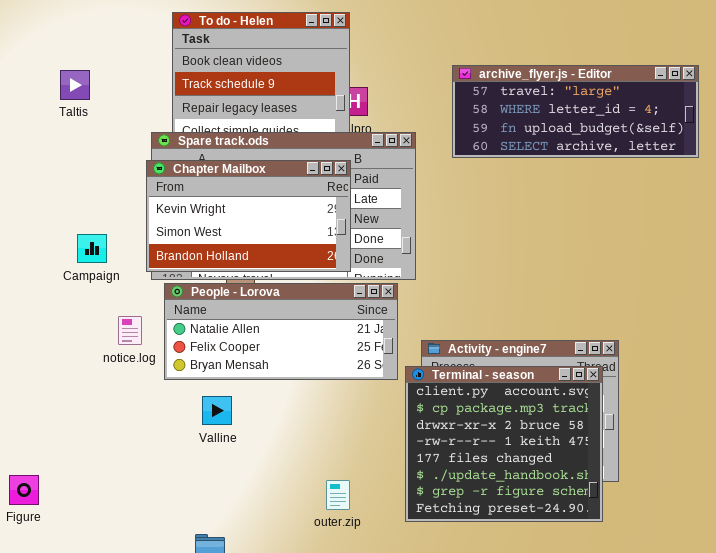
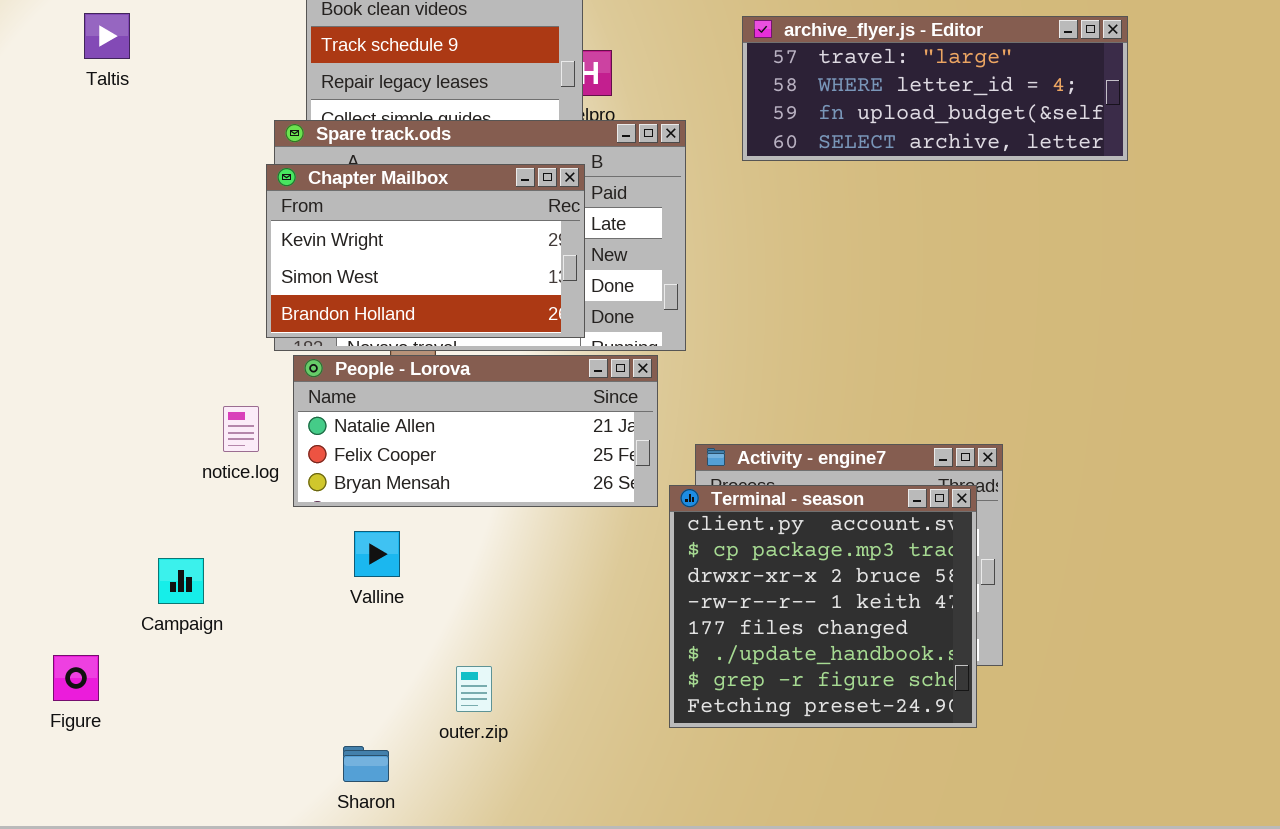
Taltis: [60,70,90,100] -> [84,13,130,59], moved
Campaign: [77,234,107,263] -> [158,558,204,604], moved
outer.zip: [326,480,350,510] -> [456,666,492,712], moved

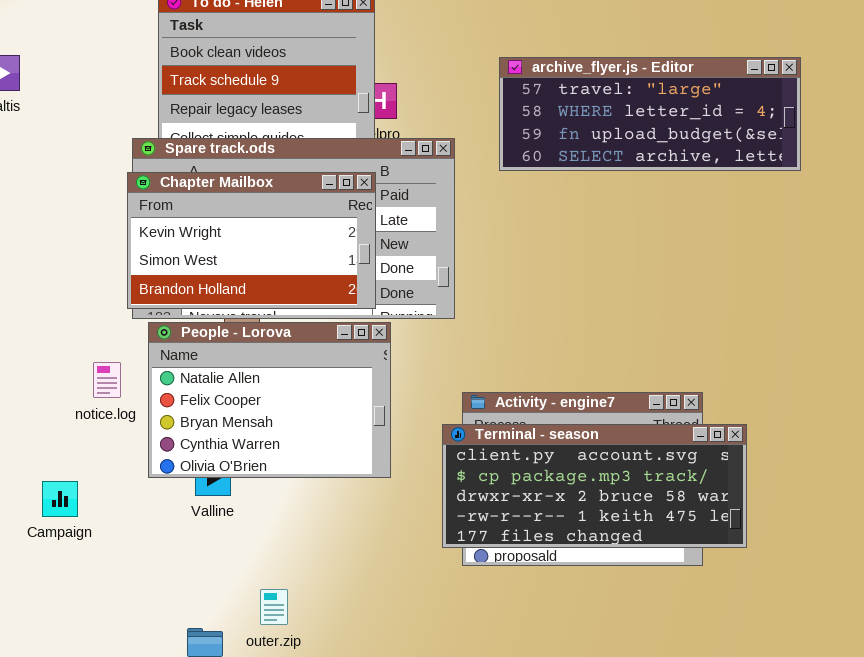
People - Lorova: [293,355,658,507] -> [148,322,391,478], resized
Terminal - season: [669,485,977,728] -> [442,424,747,548], resized
outer.zip: [456,666,492,712] -> [260,589,288,625], moved

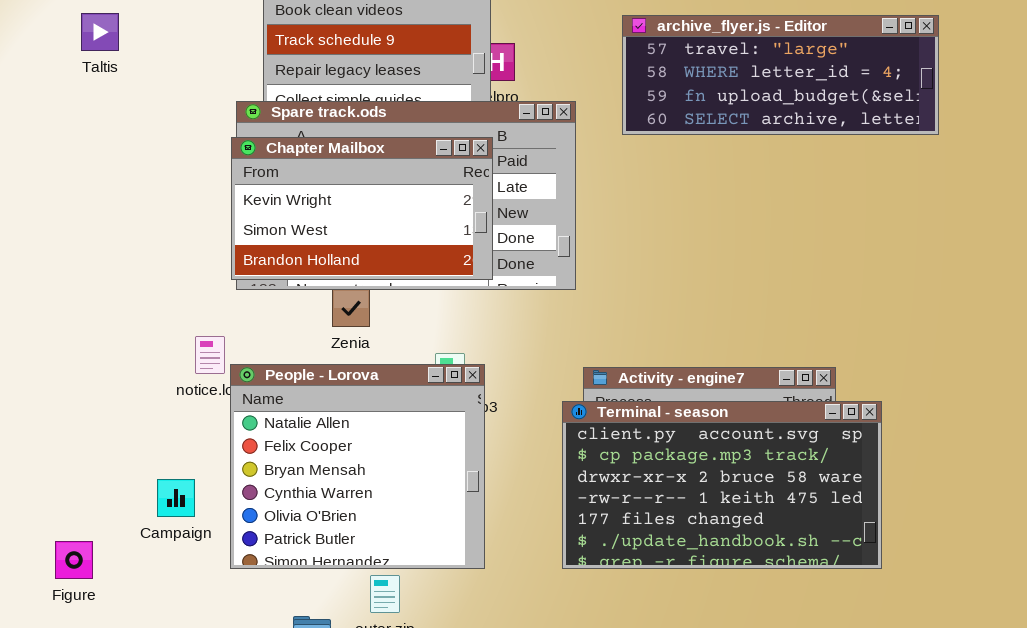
People - Lorova: [148,322,391,478] -> [230,364,485,569], moved, resized
Terminal - season: [442,424,747,548] -> [562,401,882,569], resized
Campaign: [42,481,78,517] -> [157,479,195,517], moved

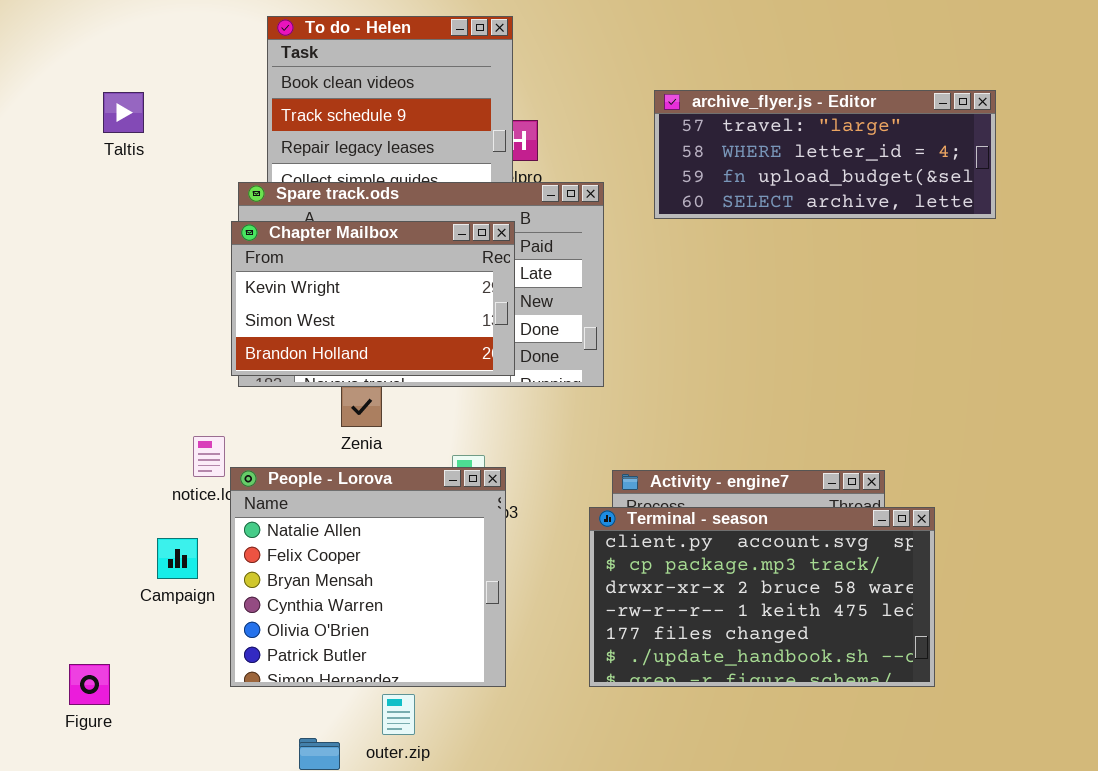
Taltis: [81,13,119,51] -> [103,92,144,133], moved
Campaign: [157,479,195,517] -> [157,538,198,579], moved
Figure: [55,541,93,579] -> [69,664,110,705], moved

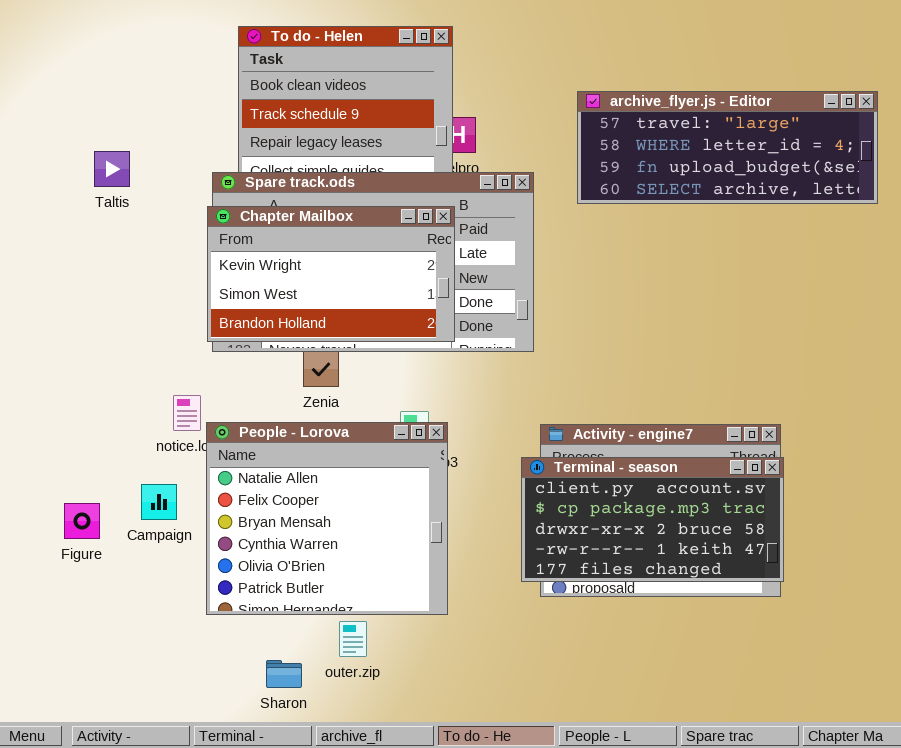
Taltis: [103,92,144,133] -> [94,151,130,187], moved
Terminal - season: [589,507,935,687] -> [521,457,784,582], resized
Figure: [69,664,110,705] -> [64,503,100,539], moved

